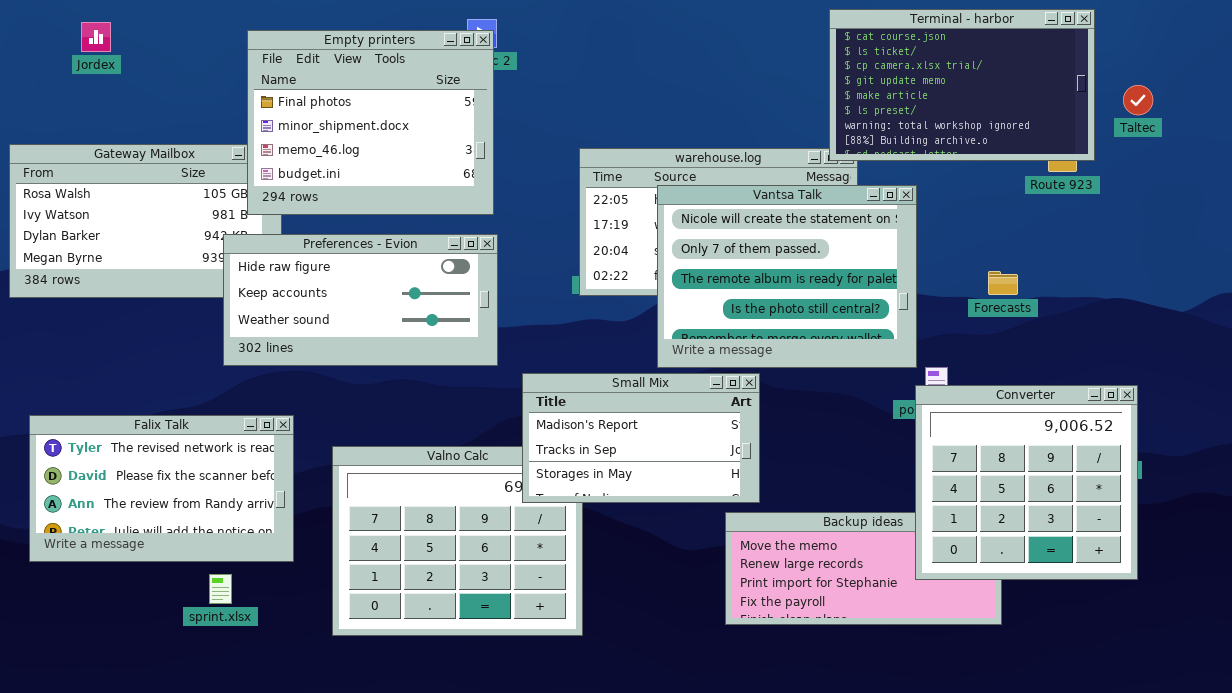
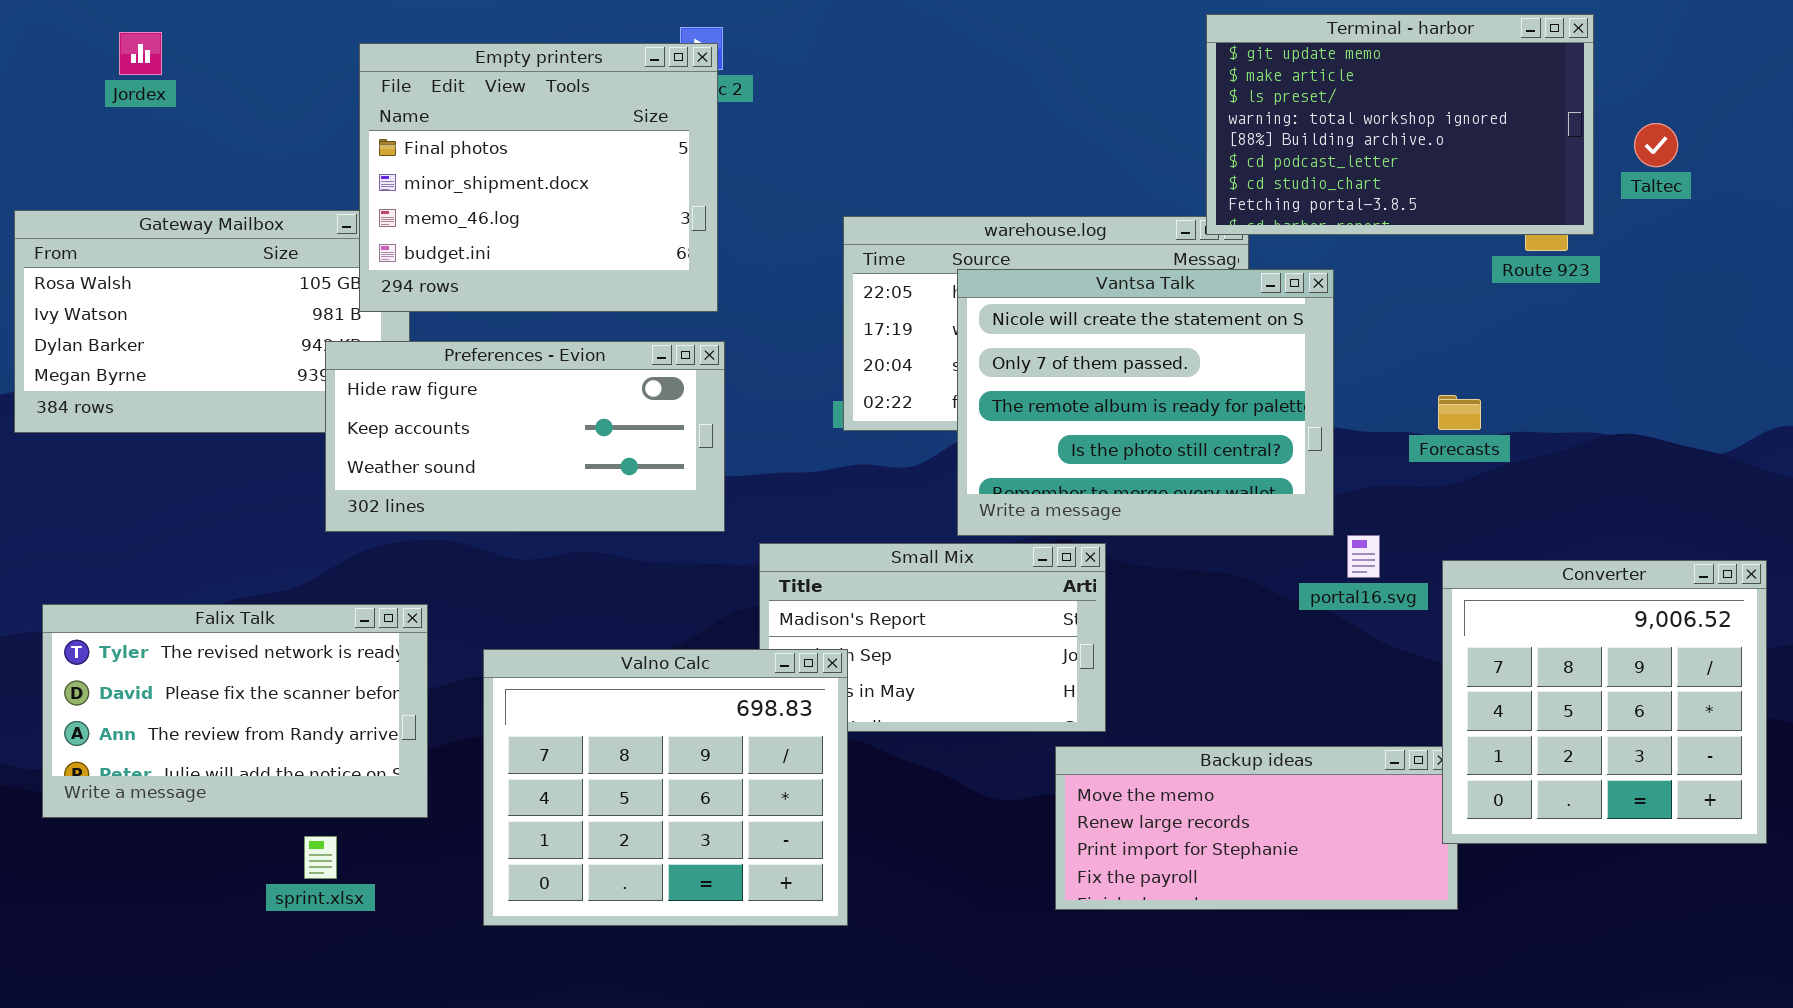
Terminal - harbor: [829,9,1095,161] -> [1206,14,1594,235], scrolled down 3 rows
Converter: [915,385,1138,580] -> [1442,560,1767,844], moved
Valno Calc: [332,446,583,636] -> [483,649,848,926], raised

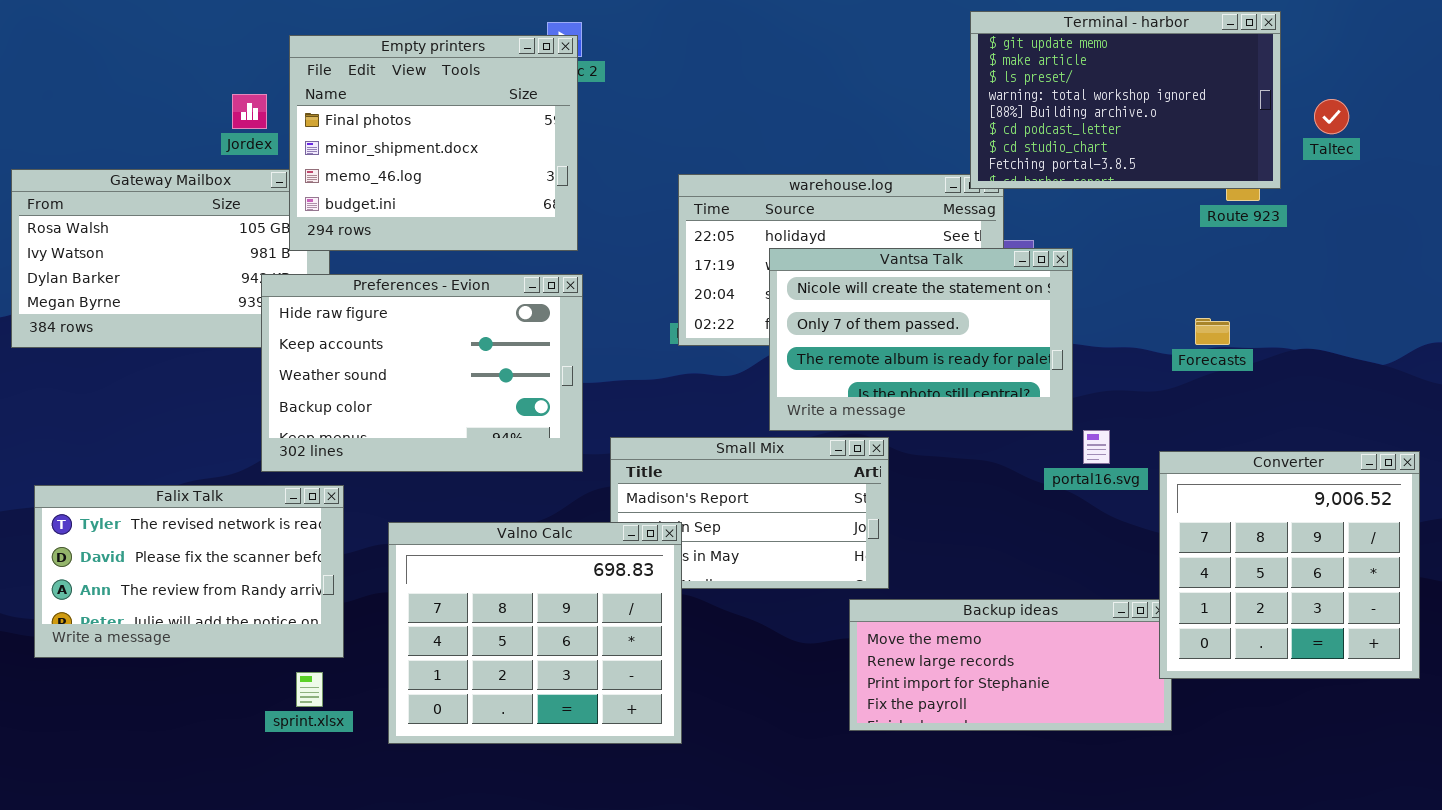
Jordex: [119,32,162,75] -> [232,94,267,129], moved
Vantsa Talk: [957,269,1334,536] -> [769,248,1073,431], resized
Preferences - Evion: [325,341,725,532] -> [261,274,583,472], resized
Forecasts: [1438,395,1481,430] -> [1195,318,1230,345], moved
sprint.xlsx: [304,836,337,879] -> [296,672,323,707], moved

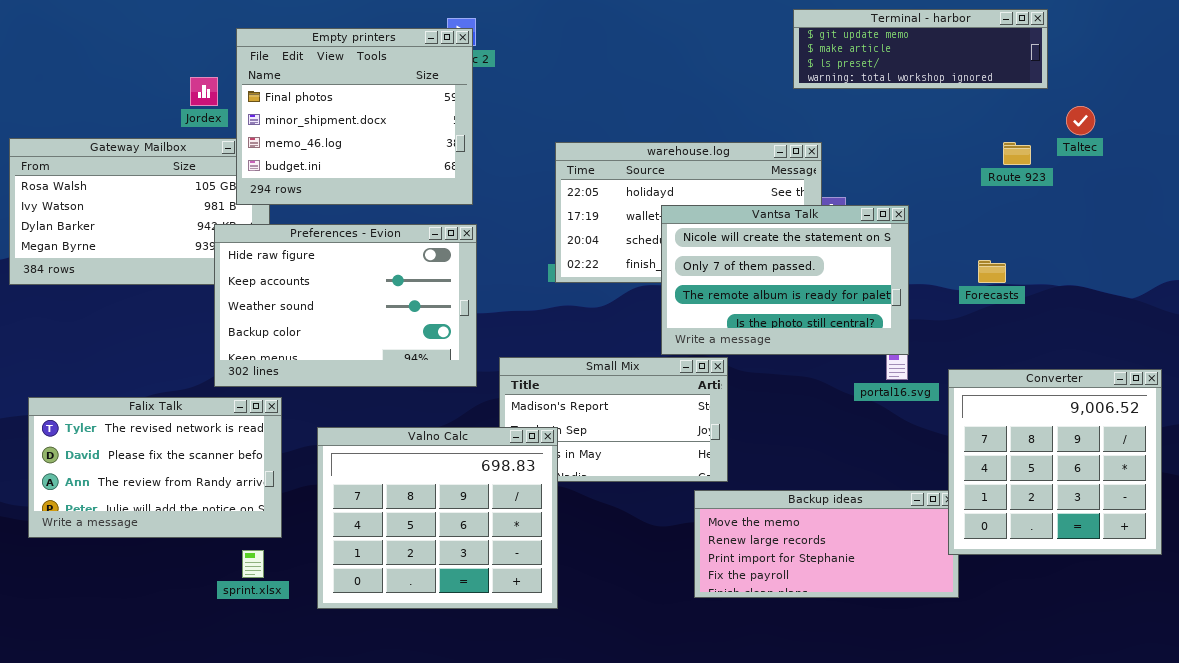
Terminal - harbor: [970,11,1281,189] -> [793,9,1048,89], resized
Taltec: [1314,99,1349,134] -> [1066,106,1095,135], moved
Vantsa Talk: [769,248,1073,431] -> [661,205,909,355], moved

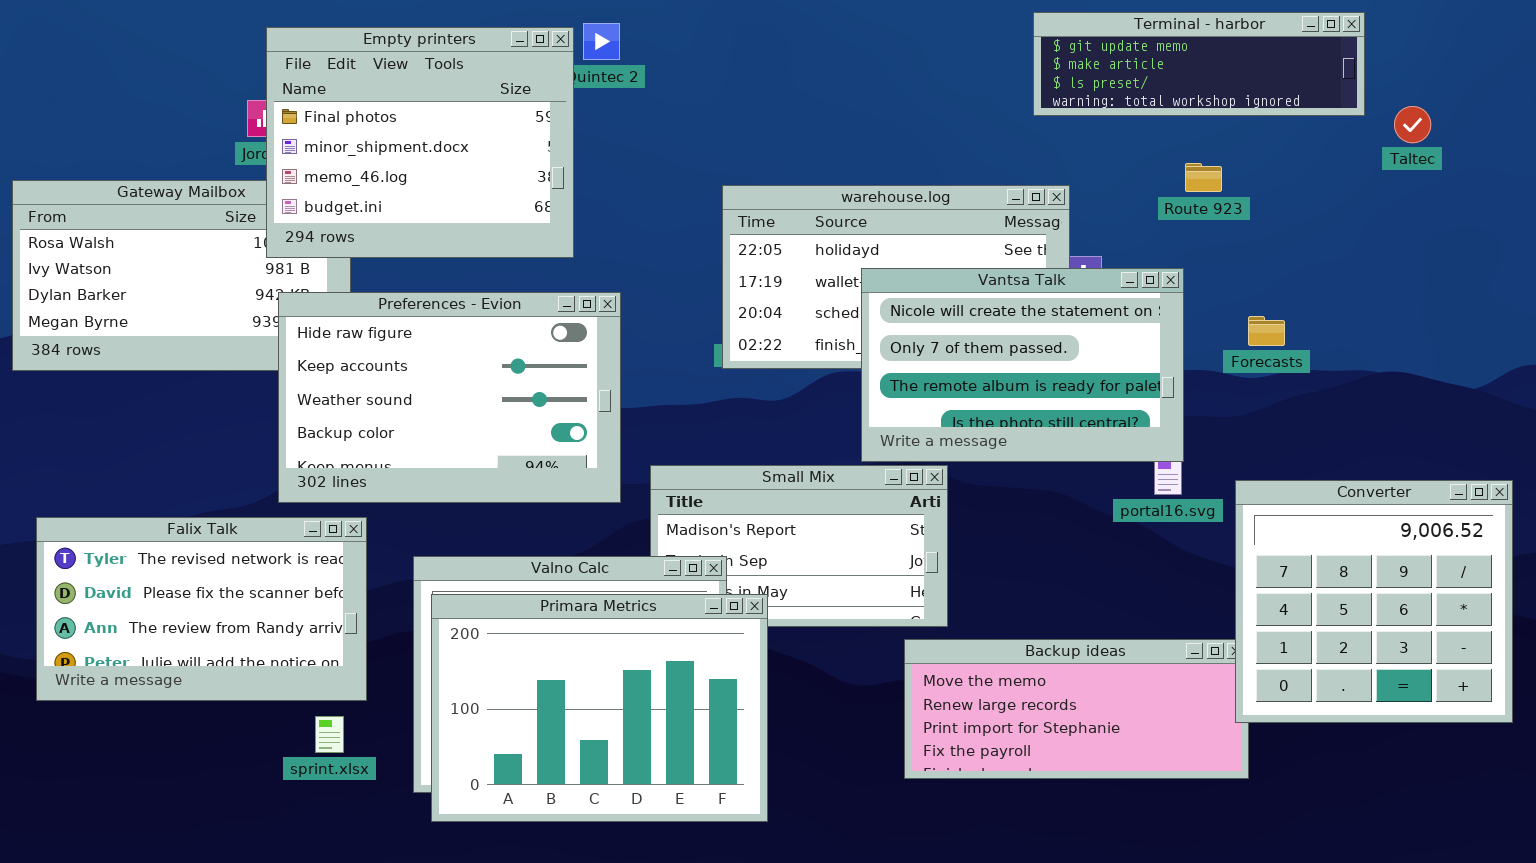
Empty printers: [236,28,473,205] -> [266,27,574,258], moved
Taltec: [1066,106,1095,135] -> [1394,106,1431,143], moved
Route 923: [1003,142,1031,165] -> [1185,163,1222,192], moved
Forecasts: [978,260,1006,283] -> [1248,316,1285,346], moved
Primara Metrics: none -> [431,594,768,822], opened

